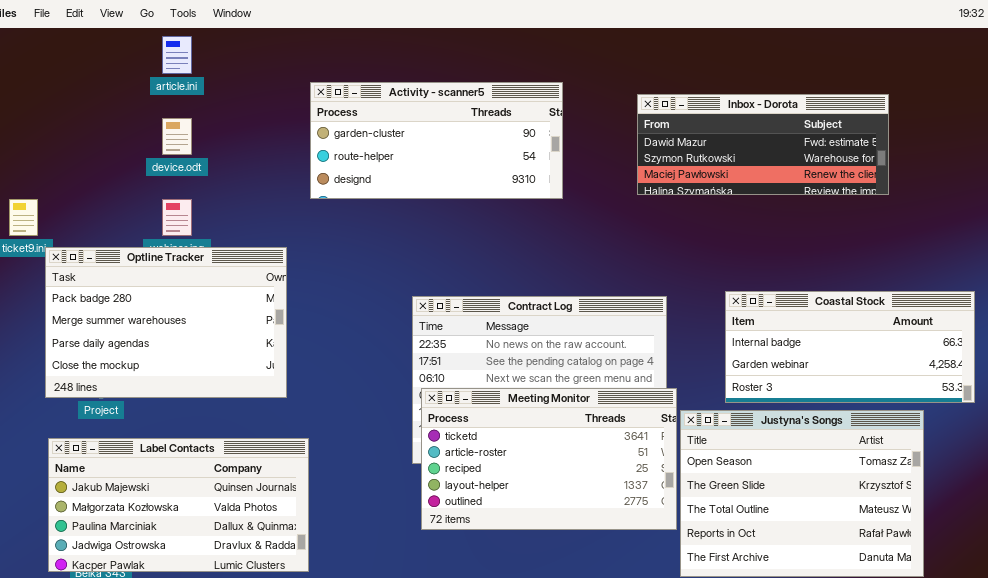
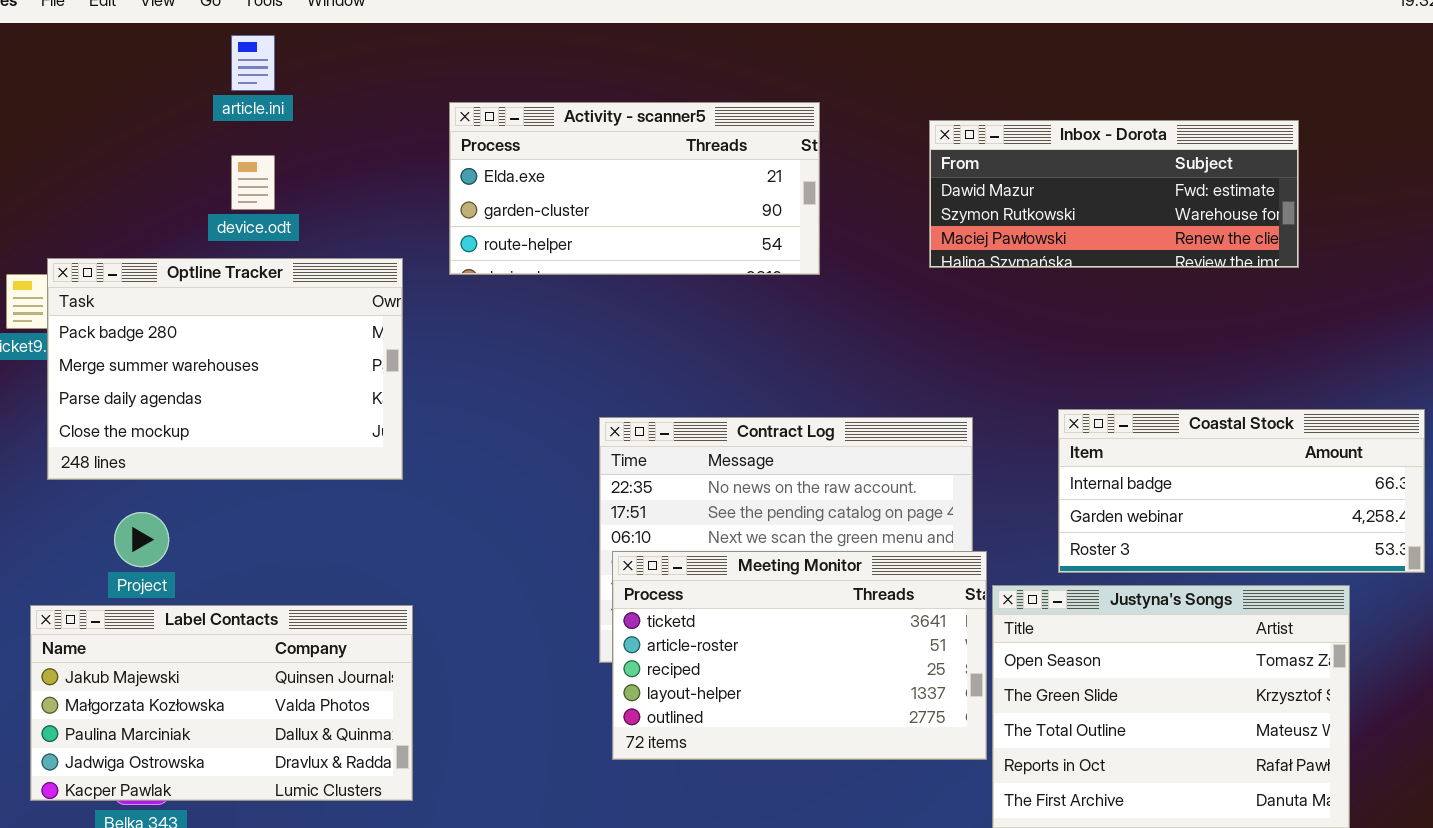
Activity - scanner5: [310,82,563,199] -> [449,102,820,275], scrolled up 1 row
Optline Tracker: [45,247,287,398] -> [47,258,403,480], moved
Label Contacts: [48,438,309,572] -> [30,605,413,801], moved

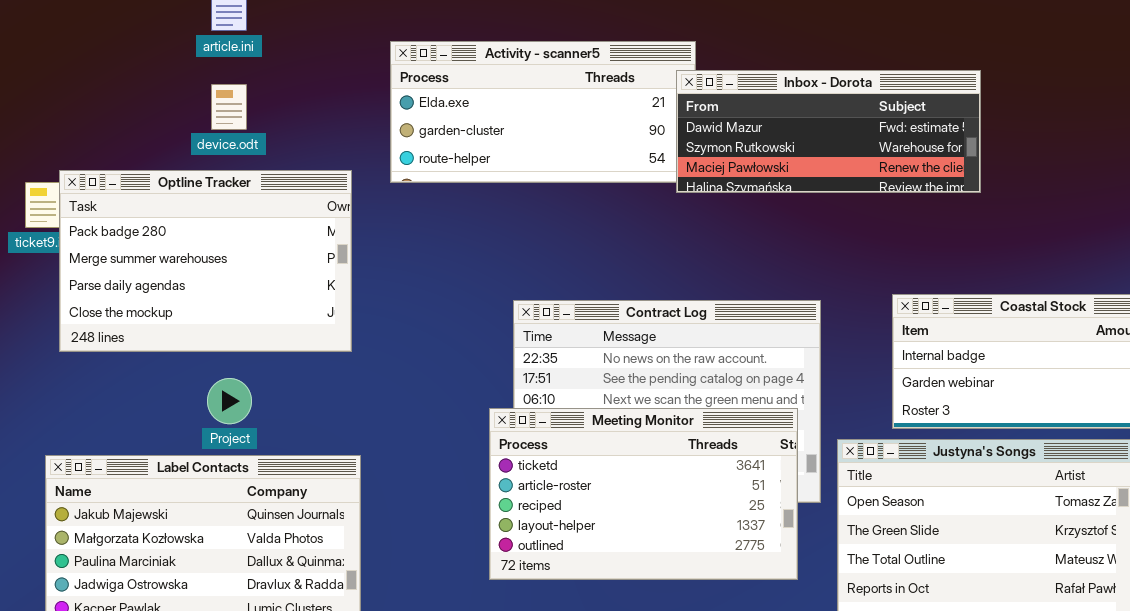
Inbox - Dorota: [929,120,1299,268] -> [676,70,981,193], moved
Project: [114,512,169,567] -> [207,378,252,424], moved
Meeting Monitor: [612,551,987,760] -> [489,408,798,580], moved

